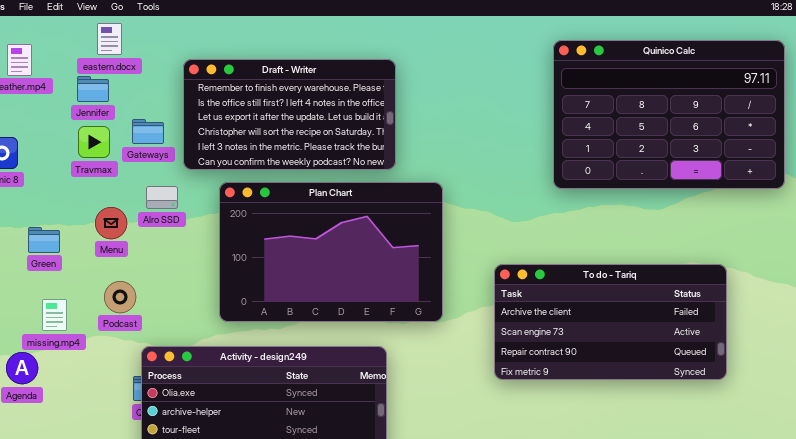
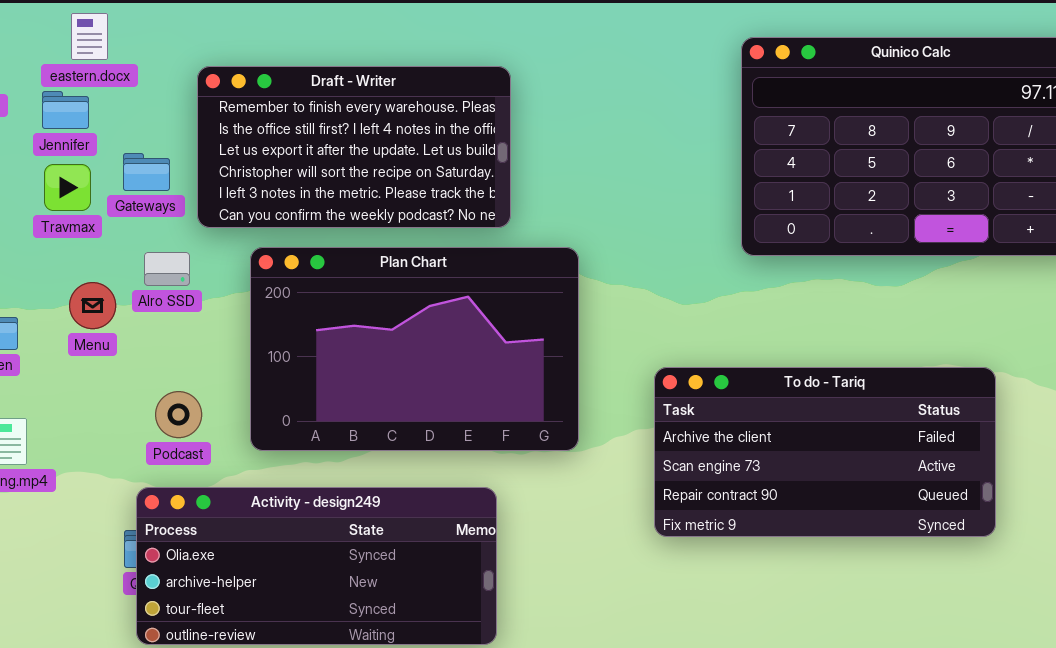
Podcast: [104,281,136,313] -> [155,391,202,438], moved

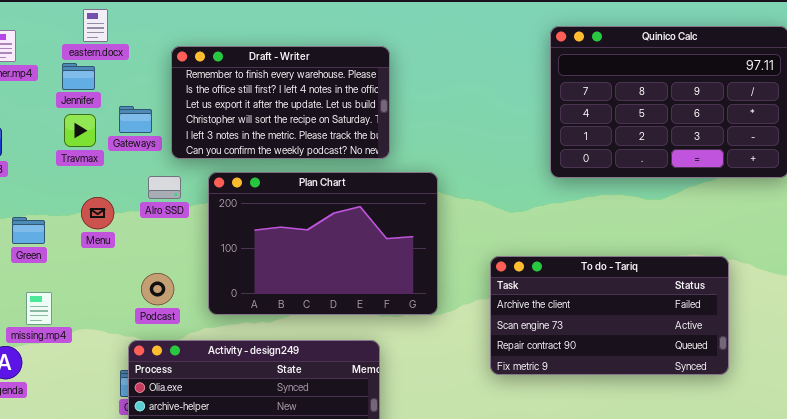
Alro SSD: [144,252,190,286] -> [148,176,181,199], moved

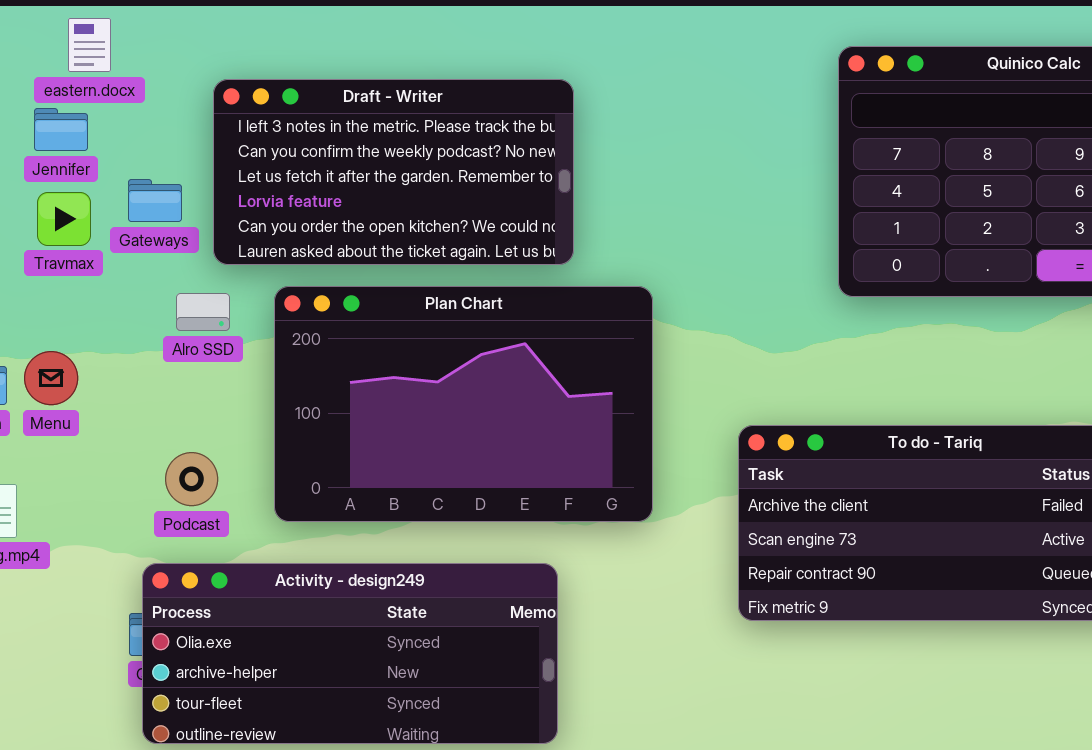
Draft - Writer: [171,46,390,159] -> [213,79,574,265], scrolled down 4 rows
Menu: [81,197,114,229] -> [24,351,78,405], moved

